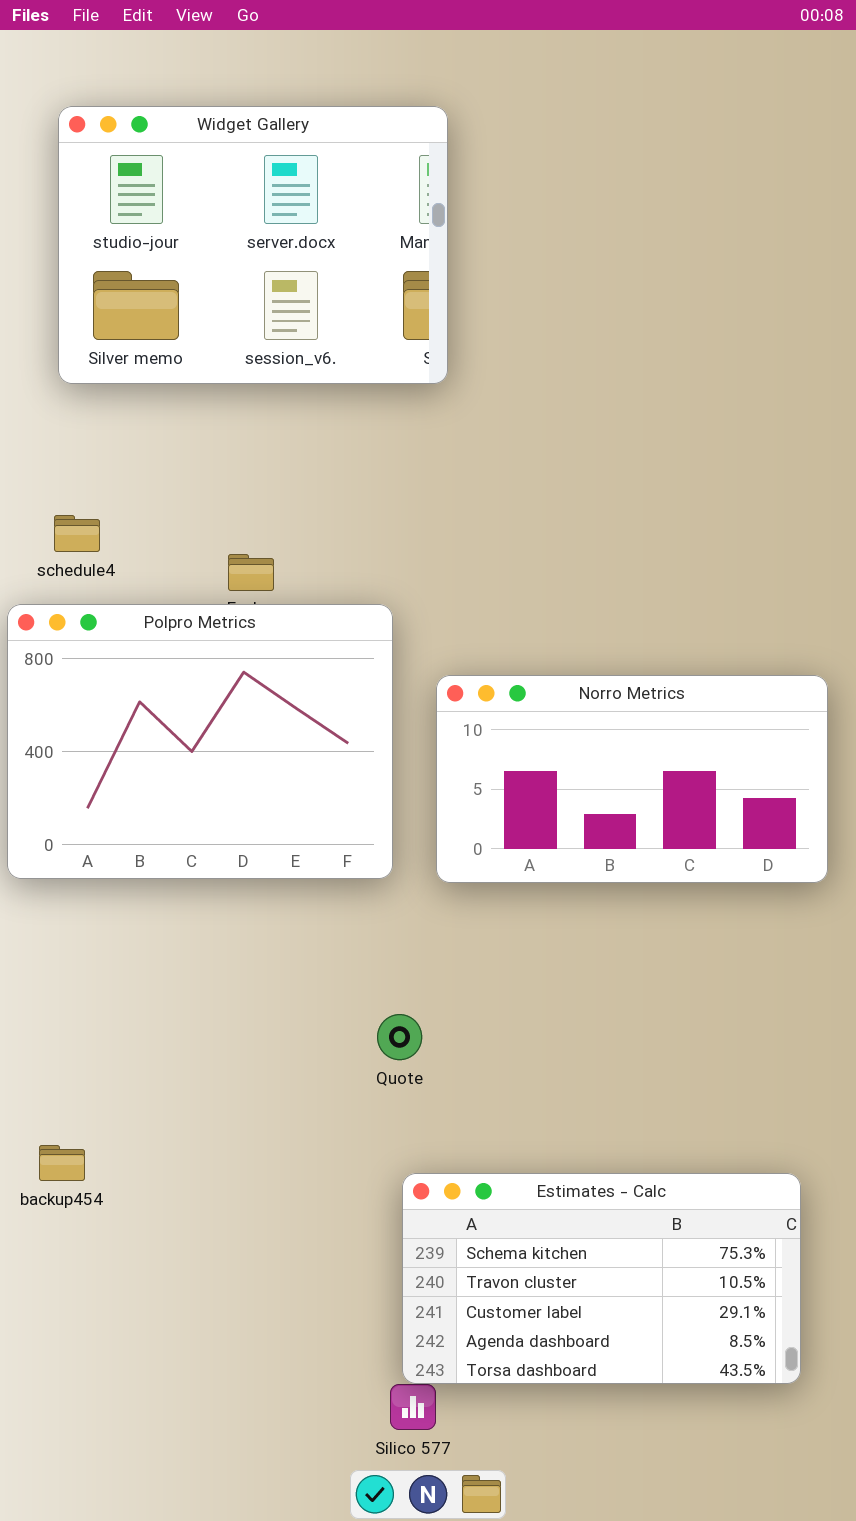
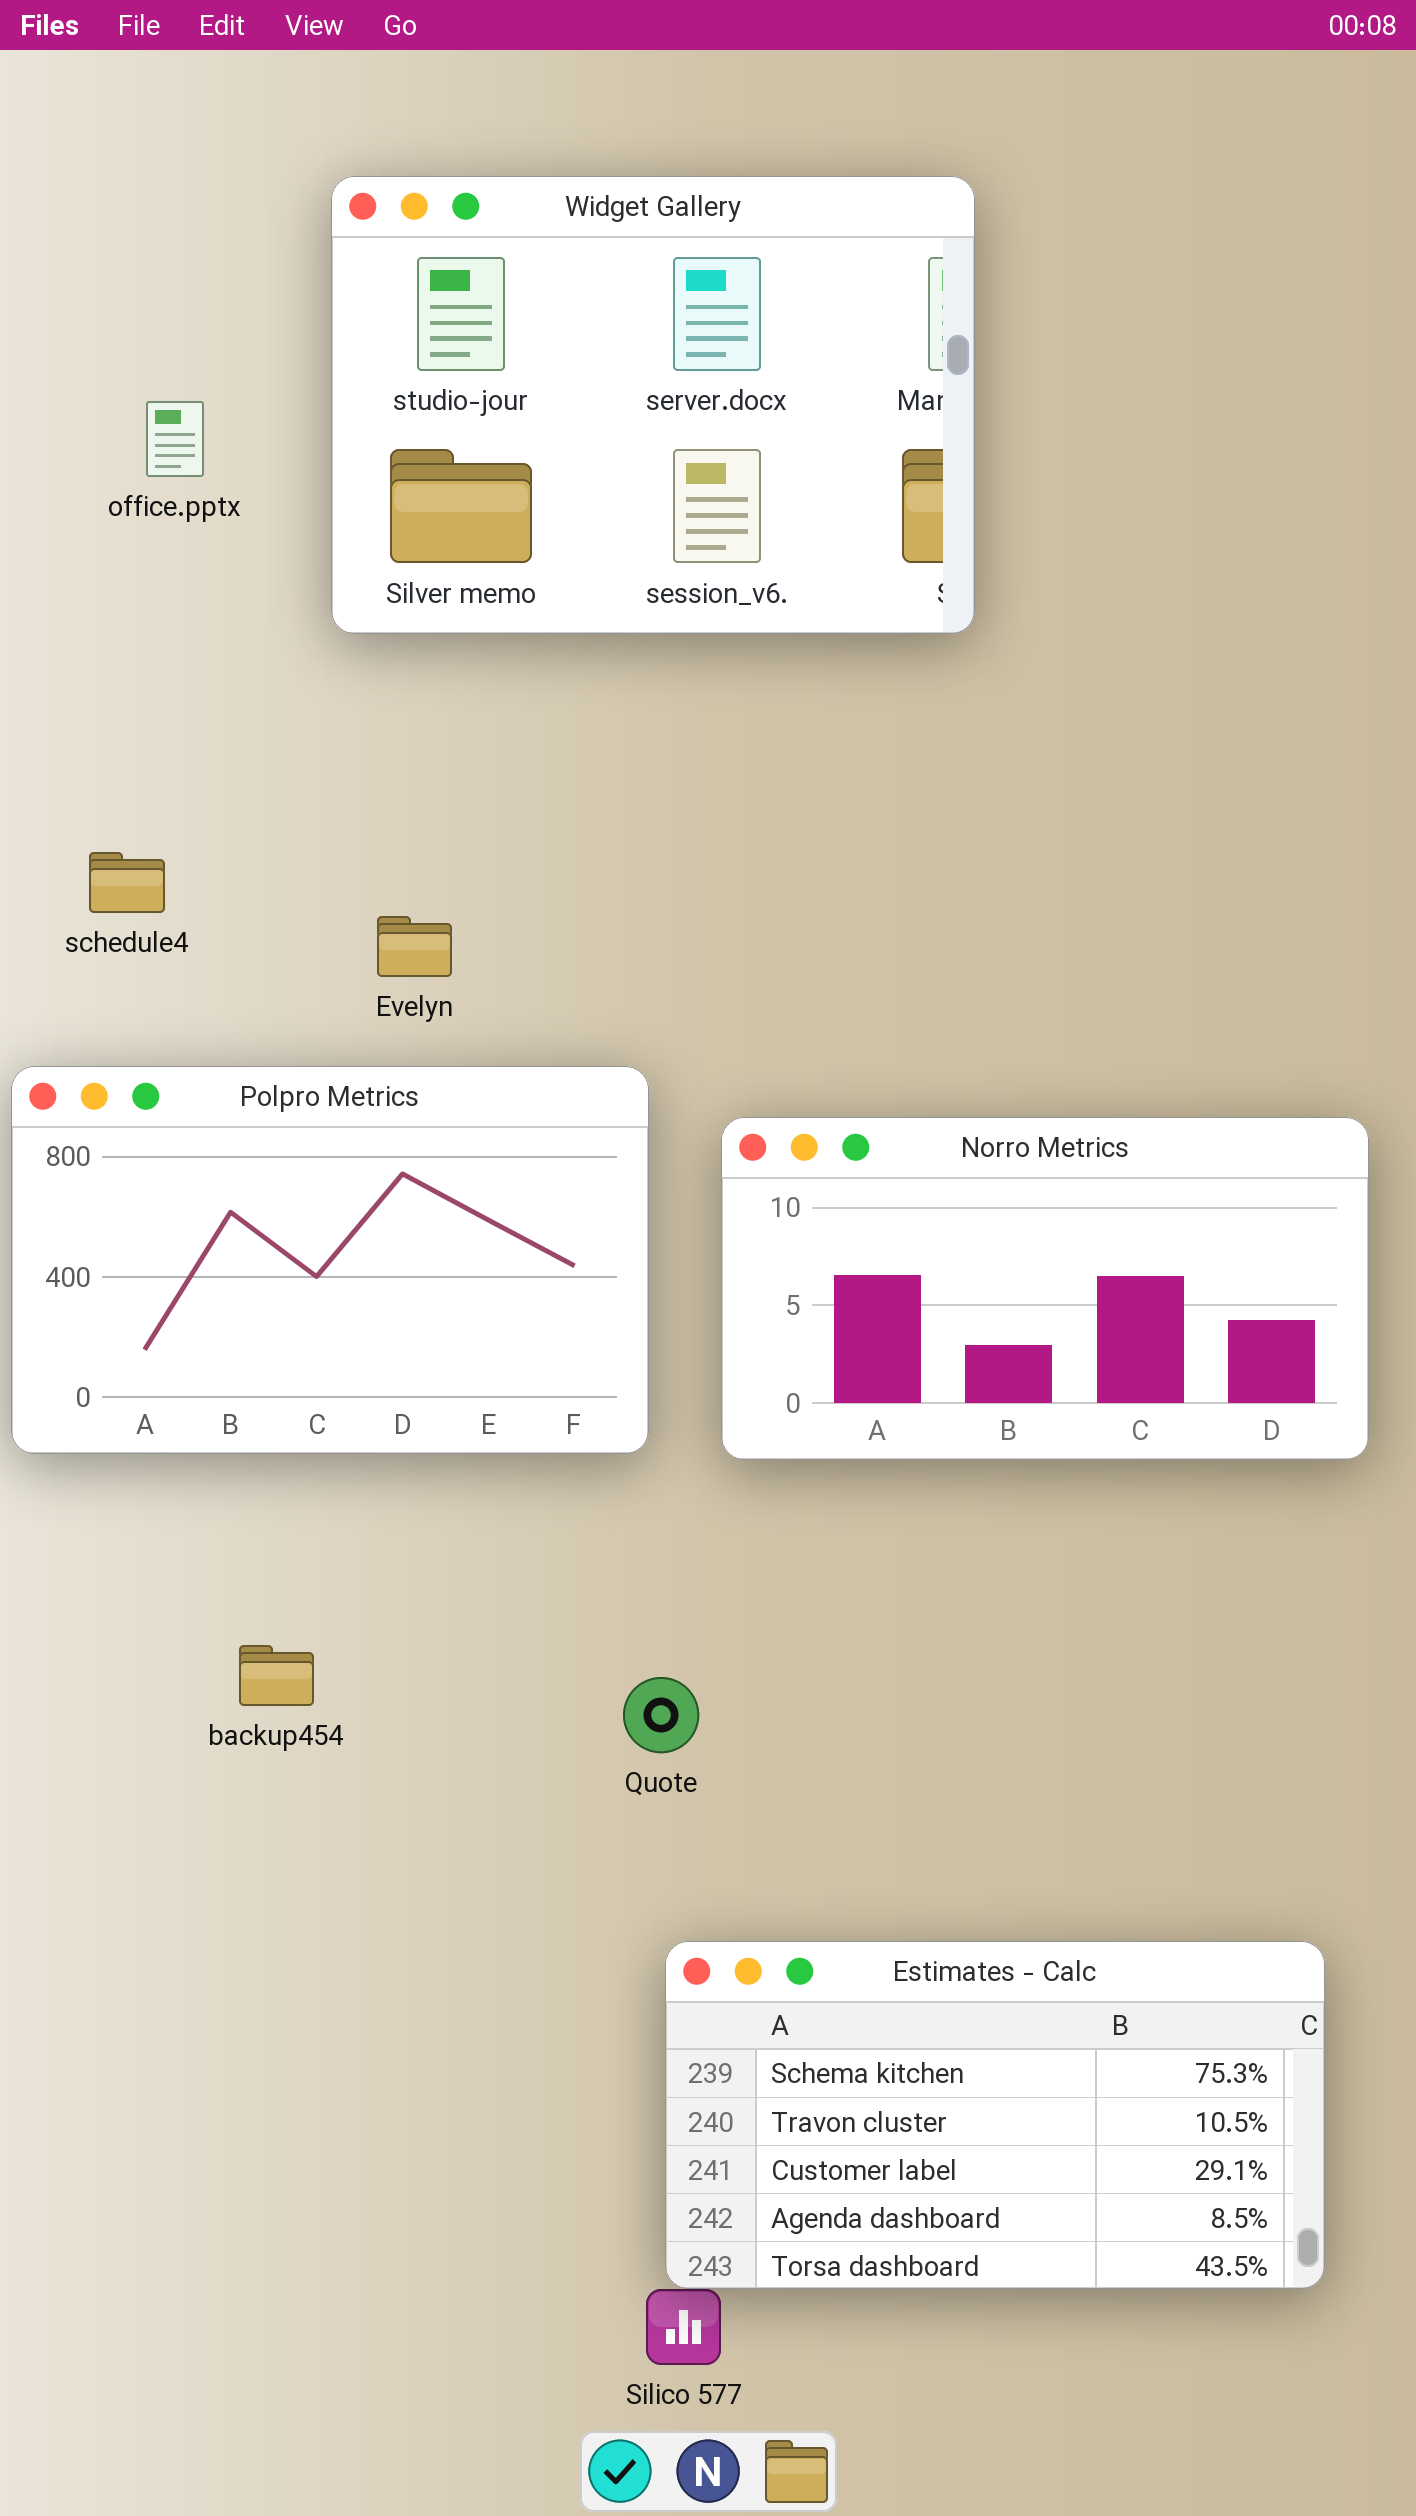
Widget Gallery: [58,106,448,384] -> [331,176,975,634], moved
Polpro Metrics: [7,604,393,879] -> [11,1066,649,1454], resized
backup454: [39,1145,85,1181] -> [239,1645,314,1706], moved

